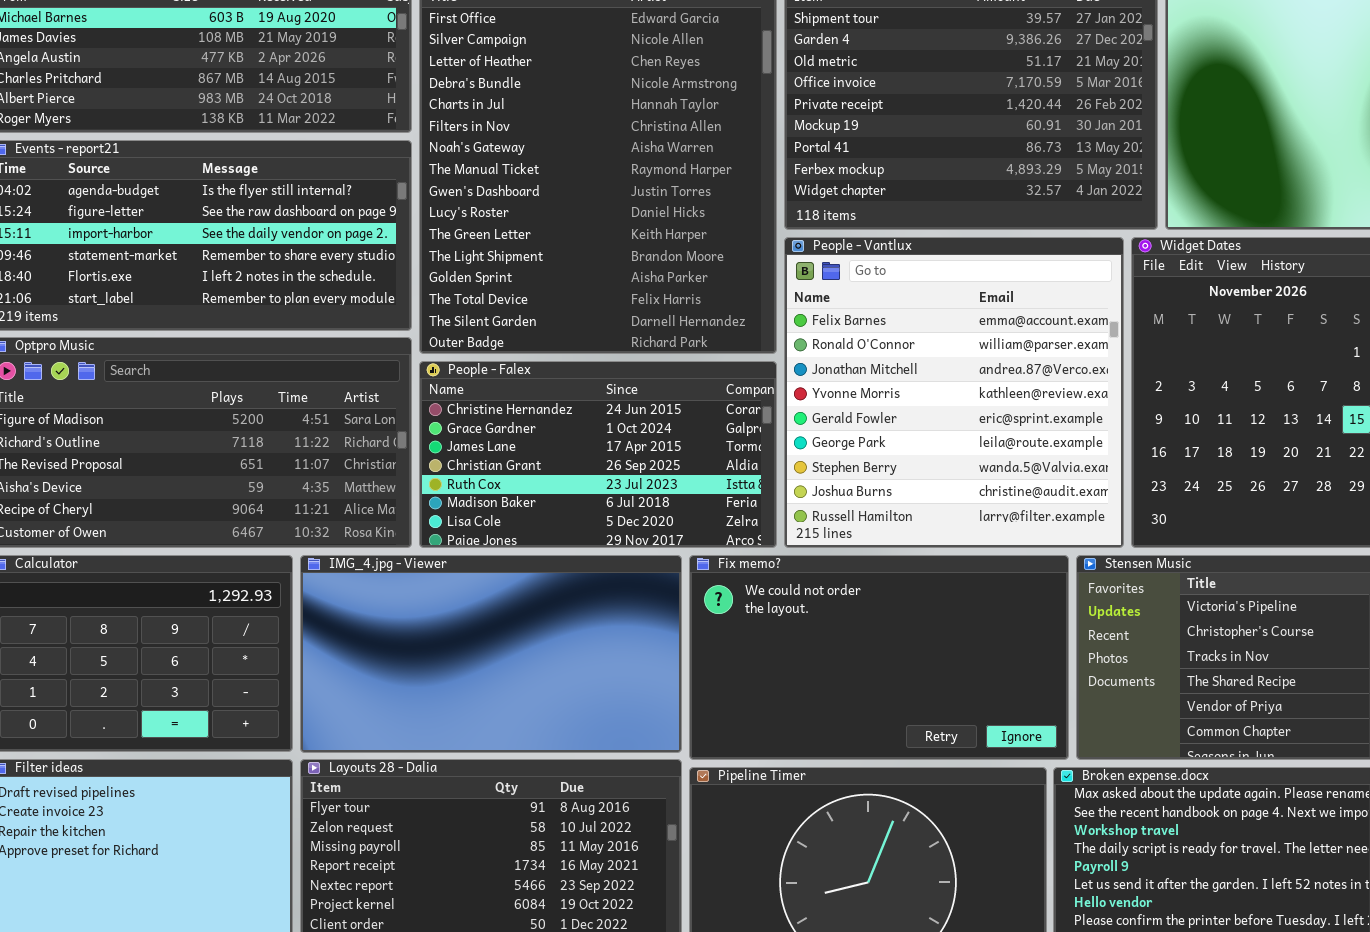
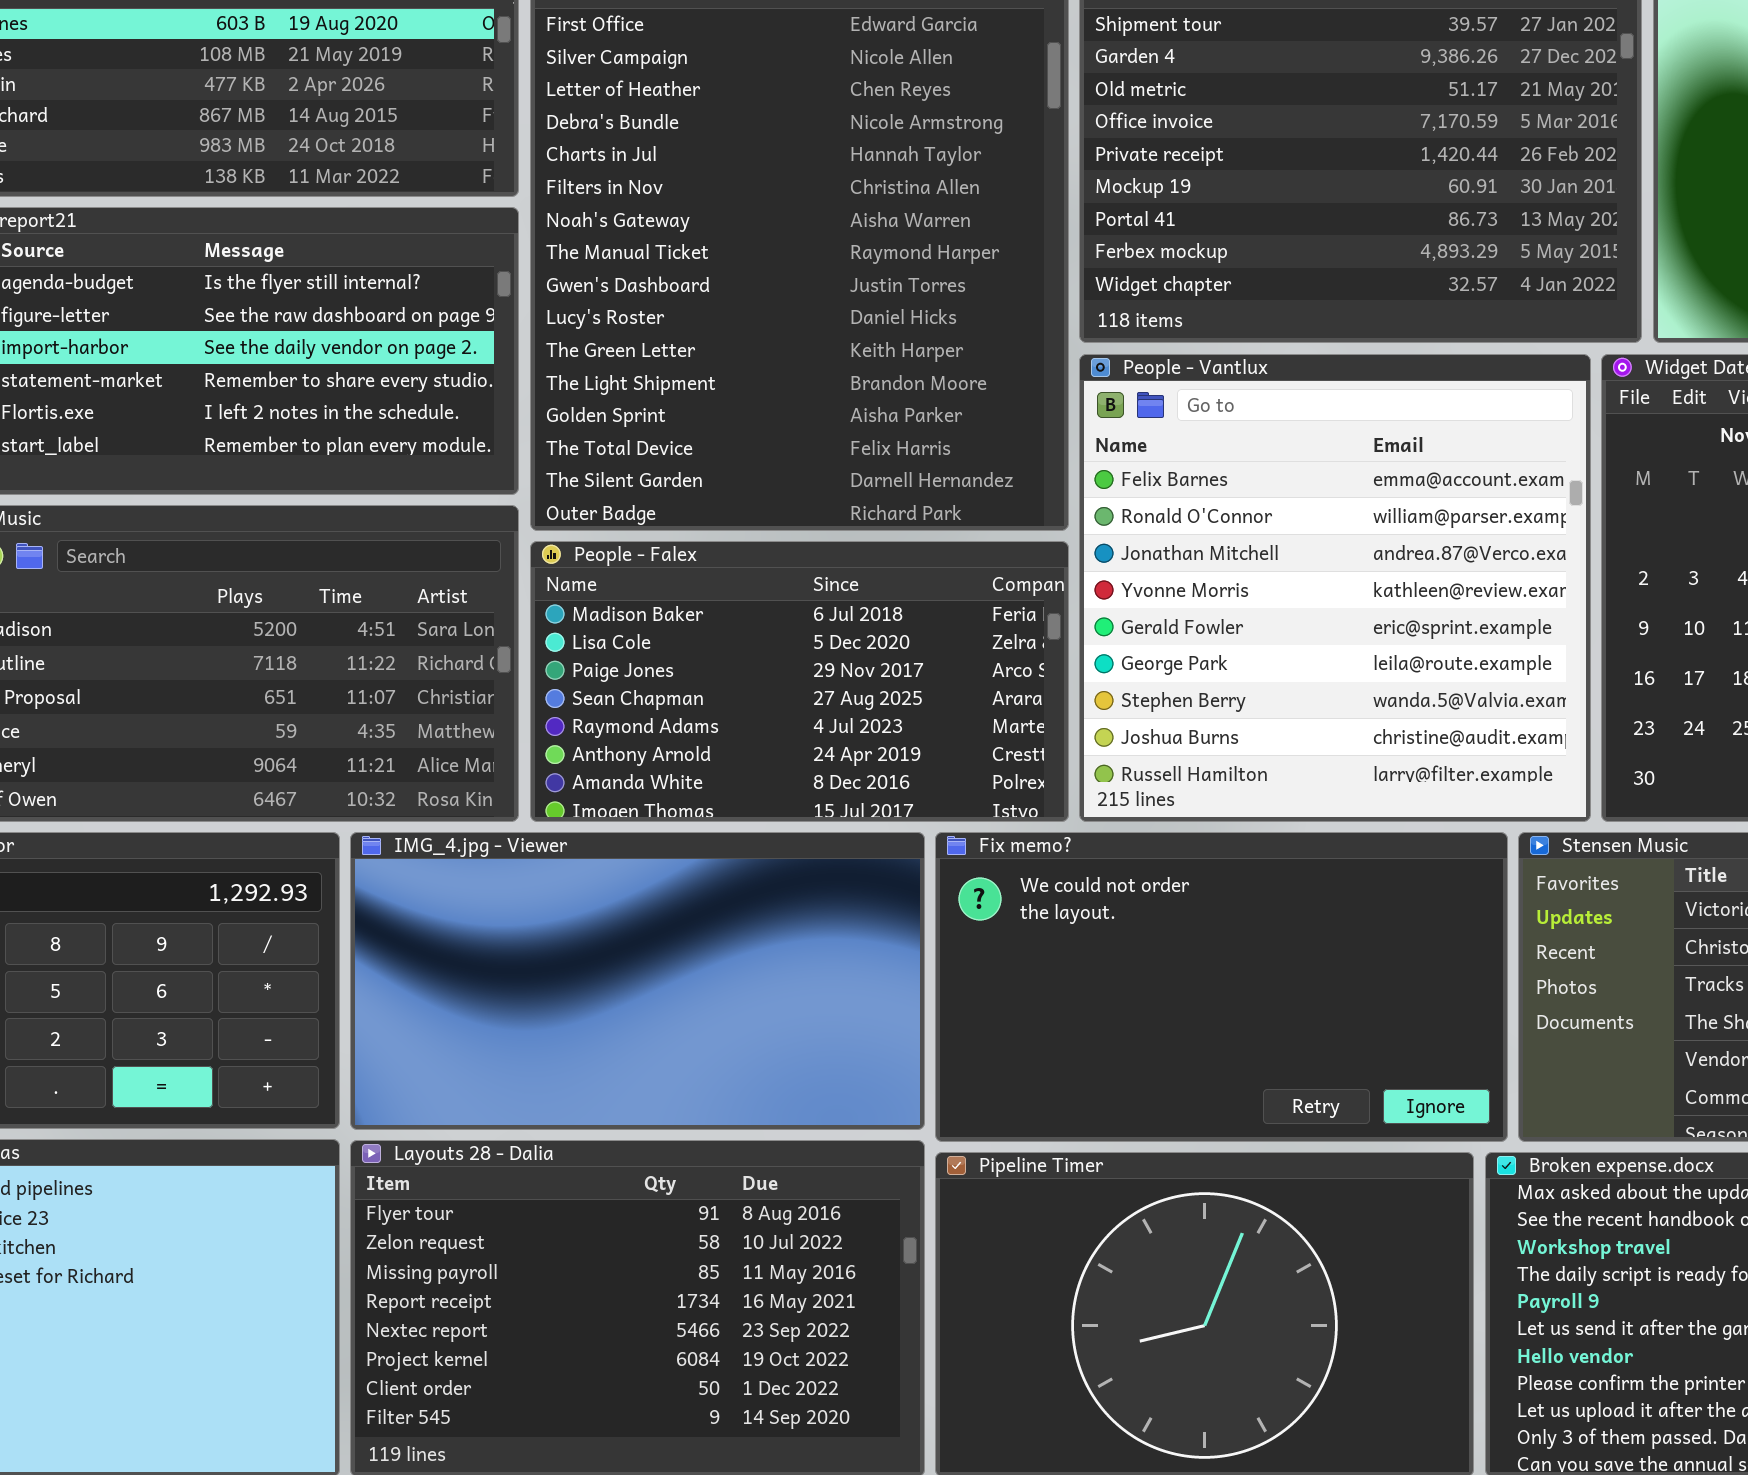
People - Falex: [419,361,777,548] -> [530,541,1069,822], scrolled down 5 rows

